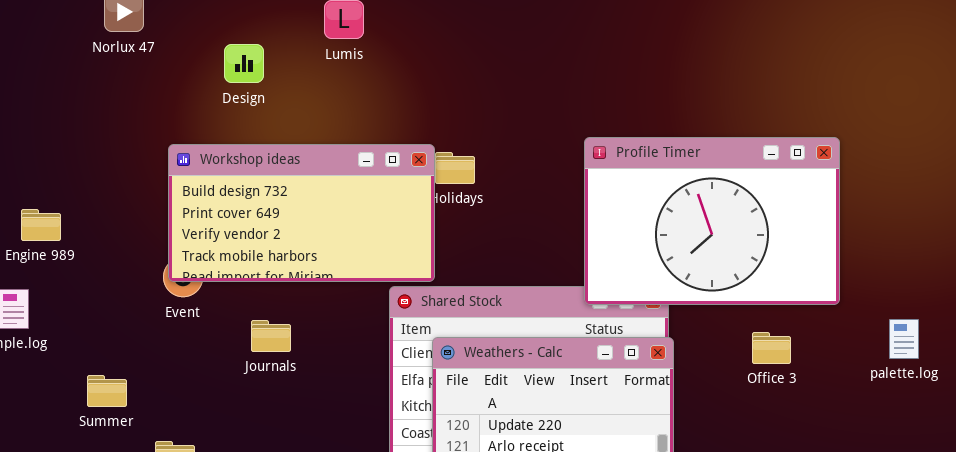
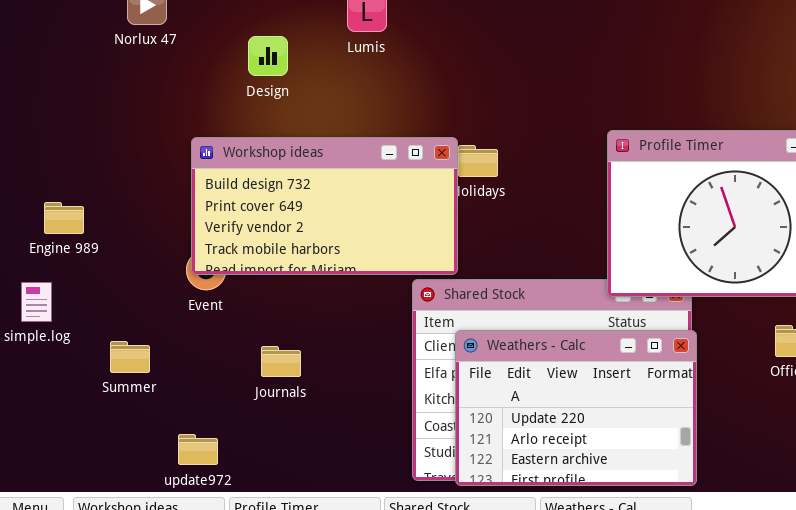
Journals: [251,320,291,352] -> [261,346,301,377], moved
Summer: [87,375,127,407] -> [110,341,150,373], moved

